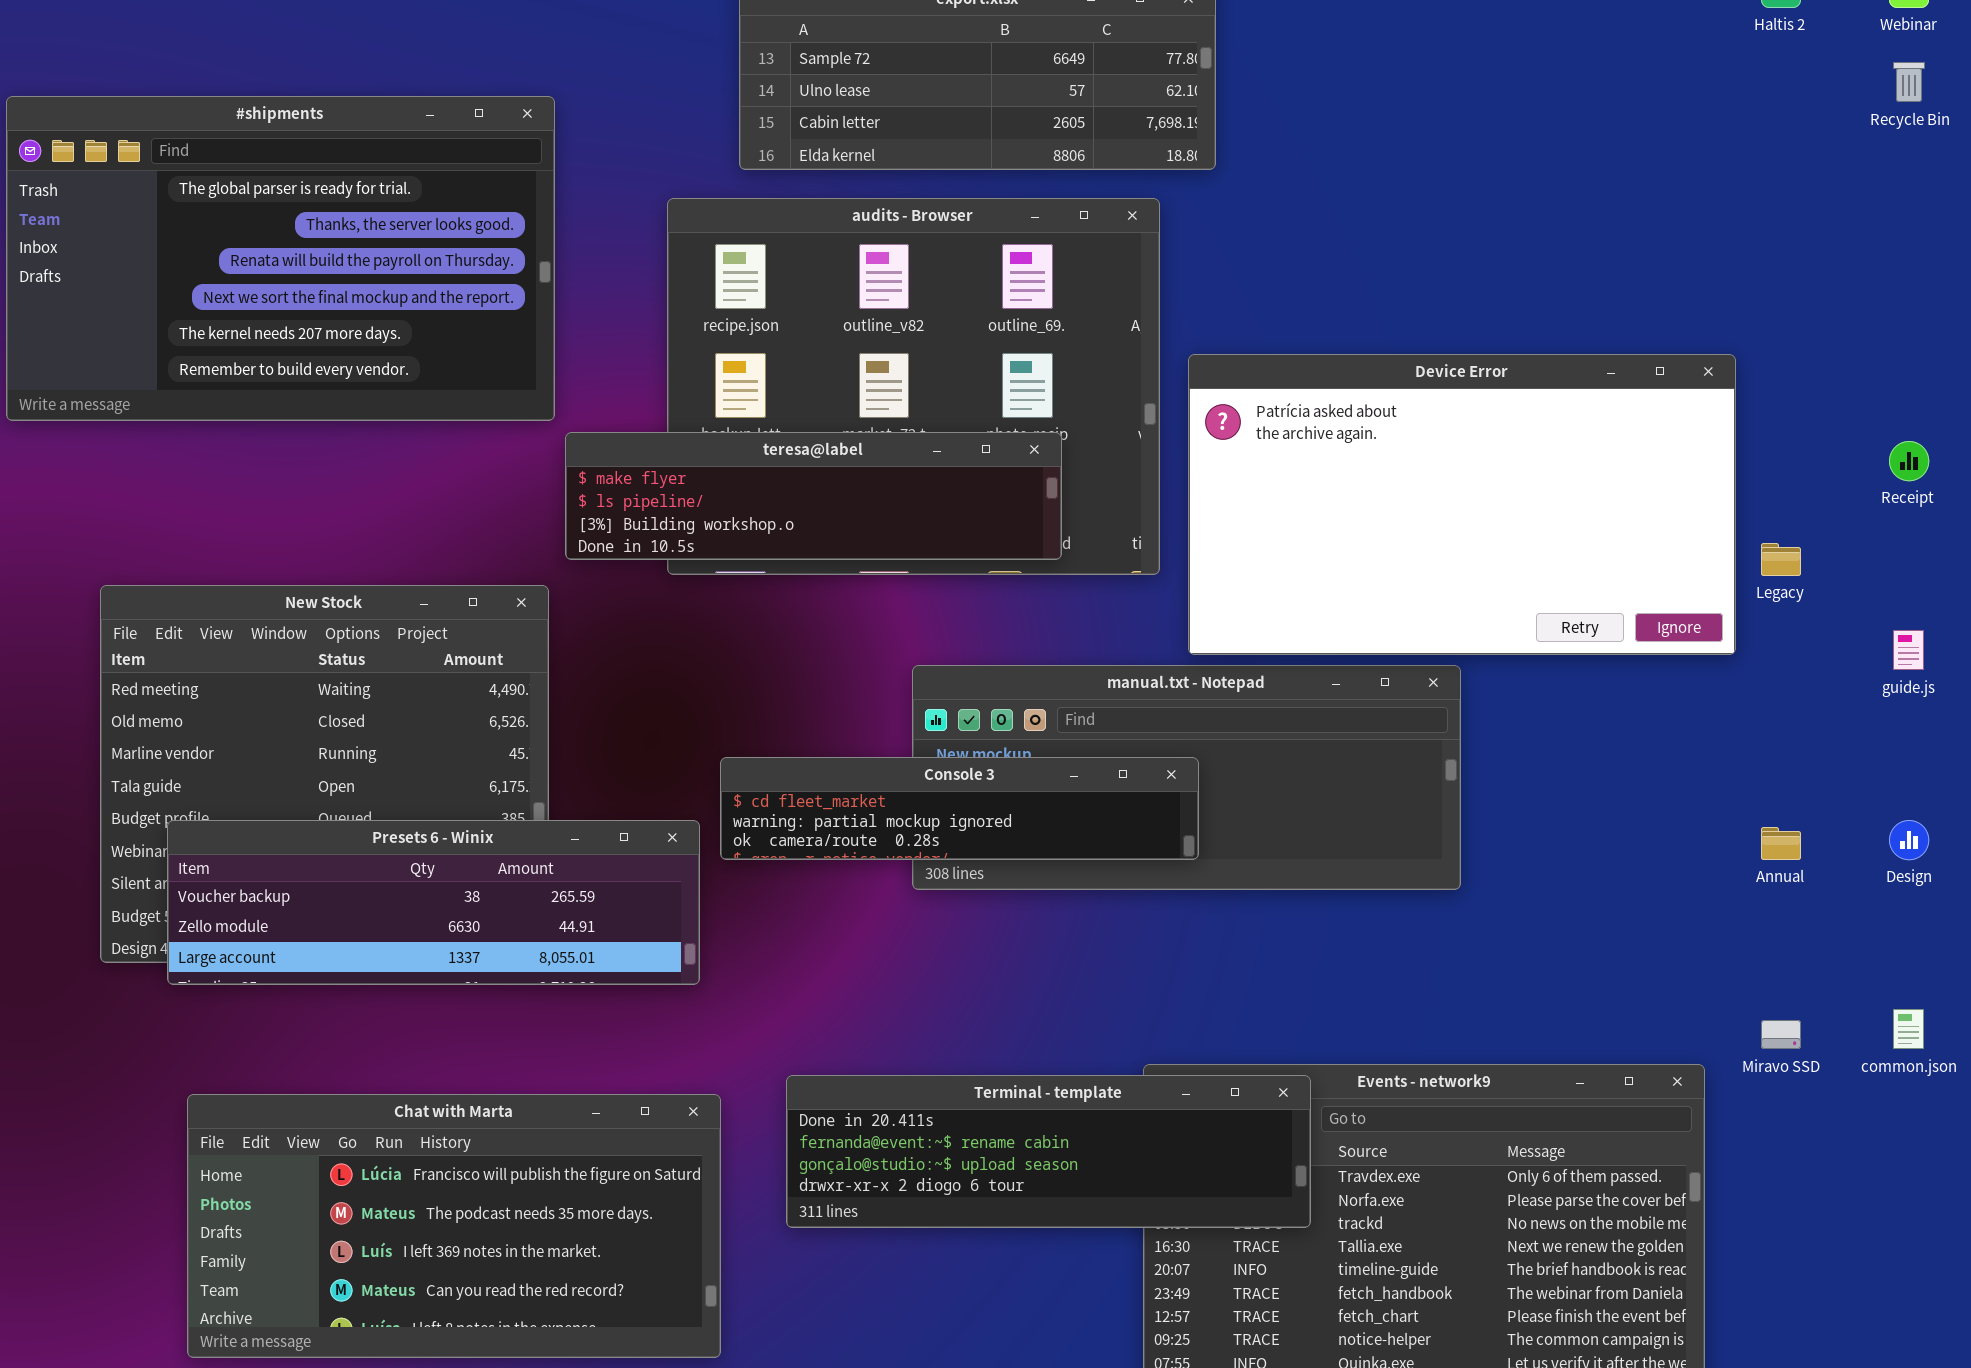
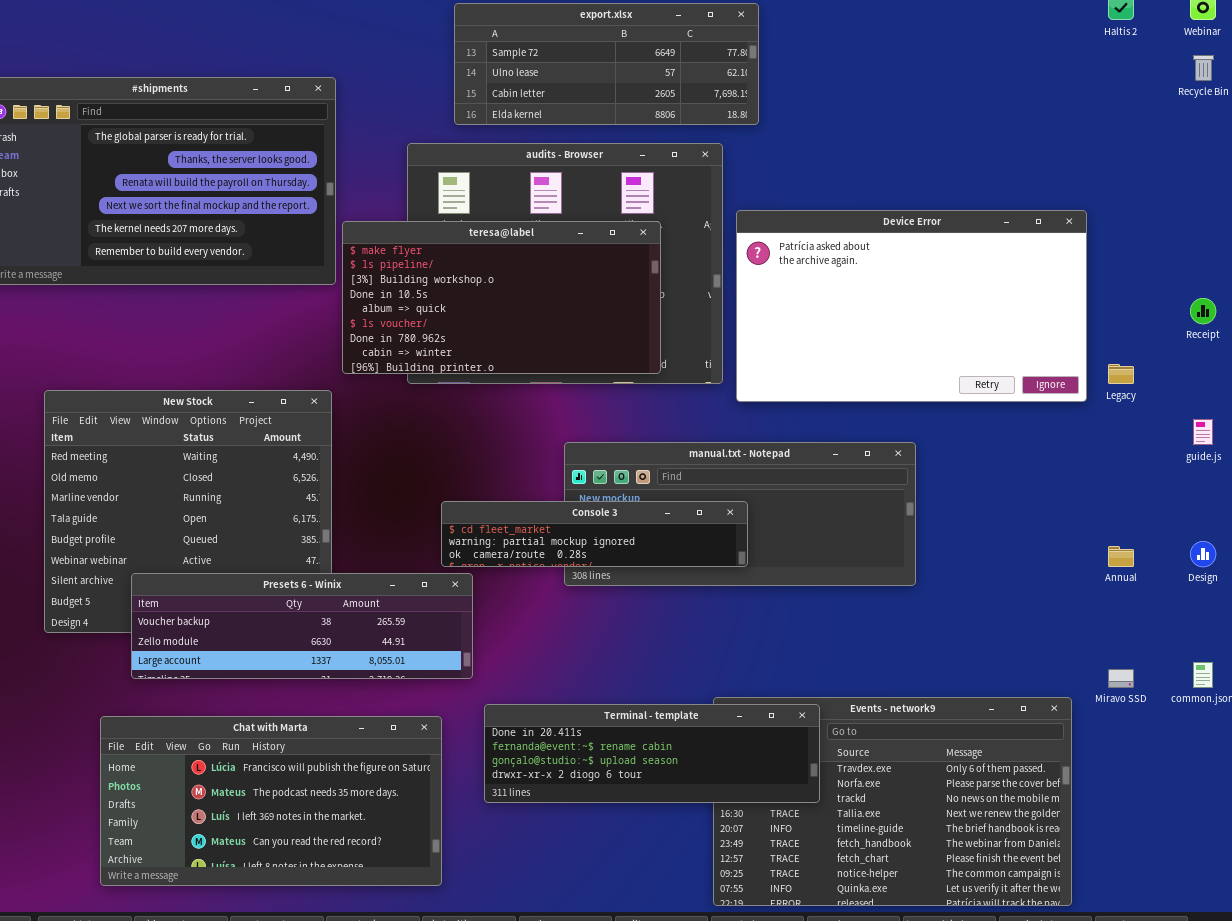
Device Error: [1188,354,1736,655] -> [736,210,1087,402], moved
teresa@label: [565,432,1062,560] -> [342,221,661,374], resized
Presets 6 - Winix: [167,820,700,985] -> [131,573,473,679], moved

